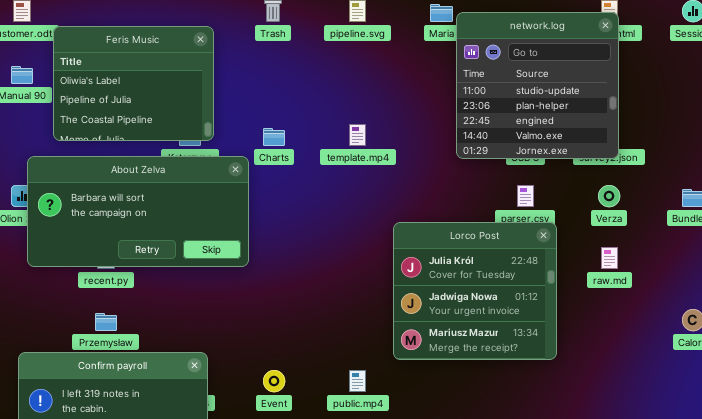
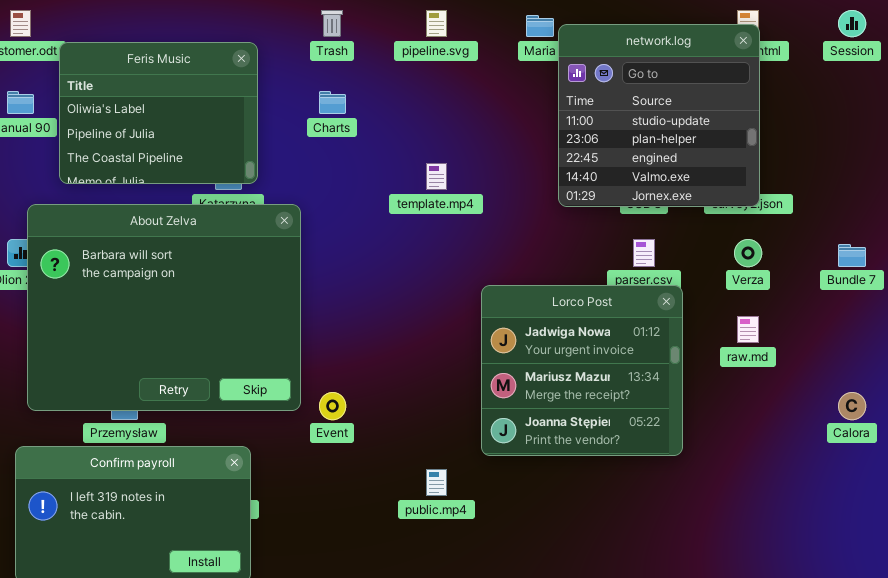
Charts: [263,128,285,146] -> [319,91,346,114], moved
About Zelva: [27,156,249,267] -> [27,204,301,411], resized
Lorco Post: [393,222,557,360] -> [481,285,683,456], scrolled down 1 row
Event: [263,370,285,392] -> [319,392,346,420], moved

